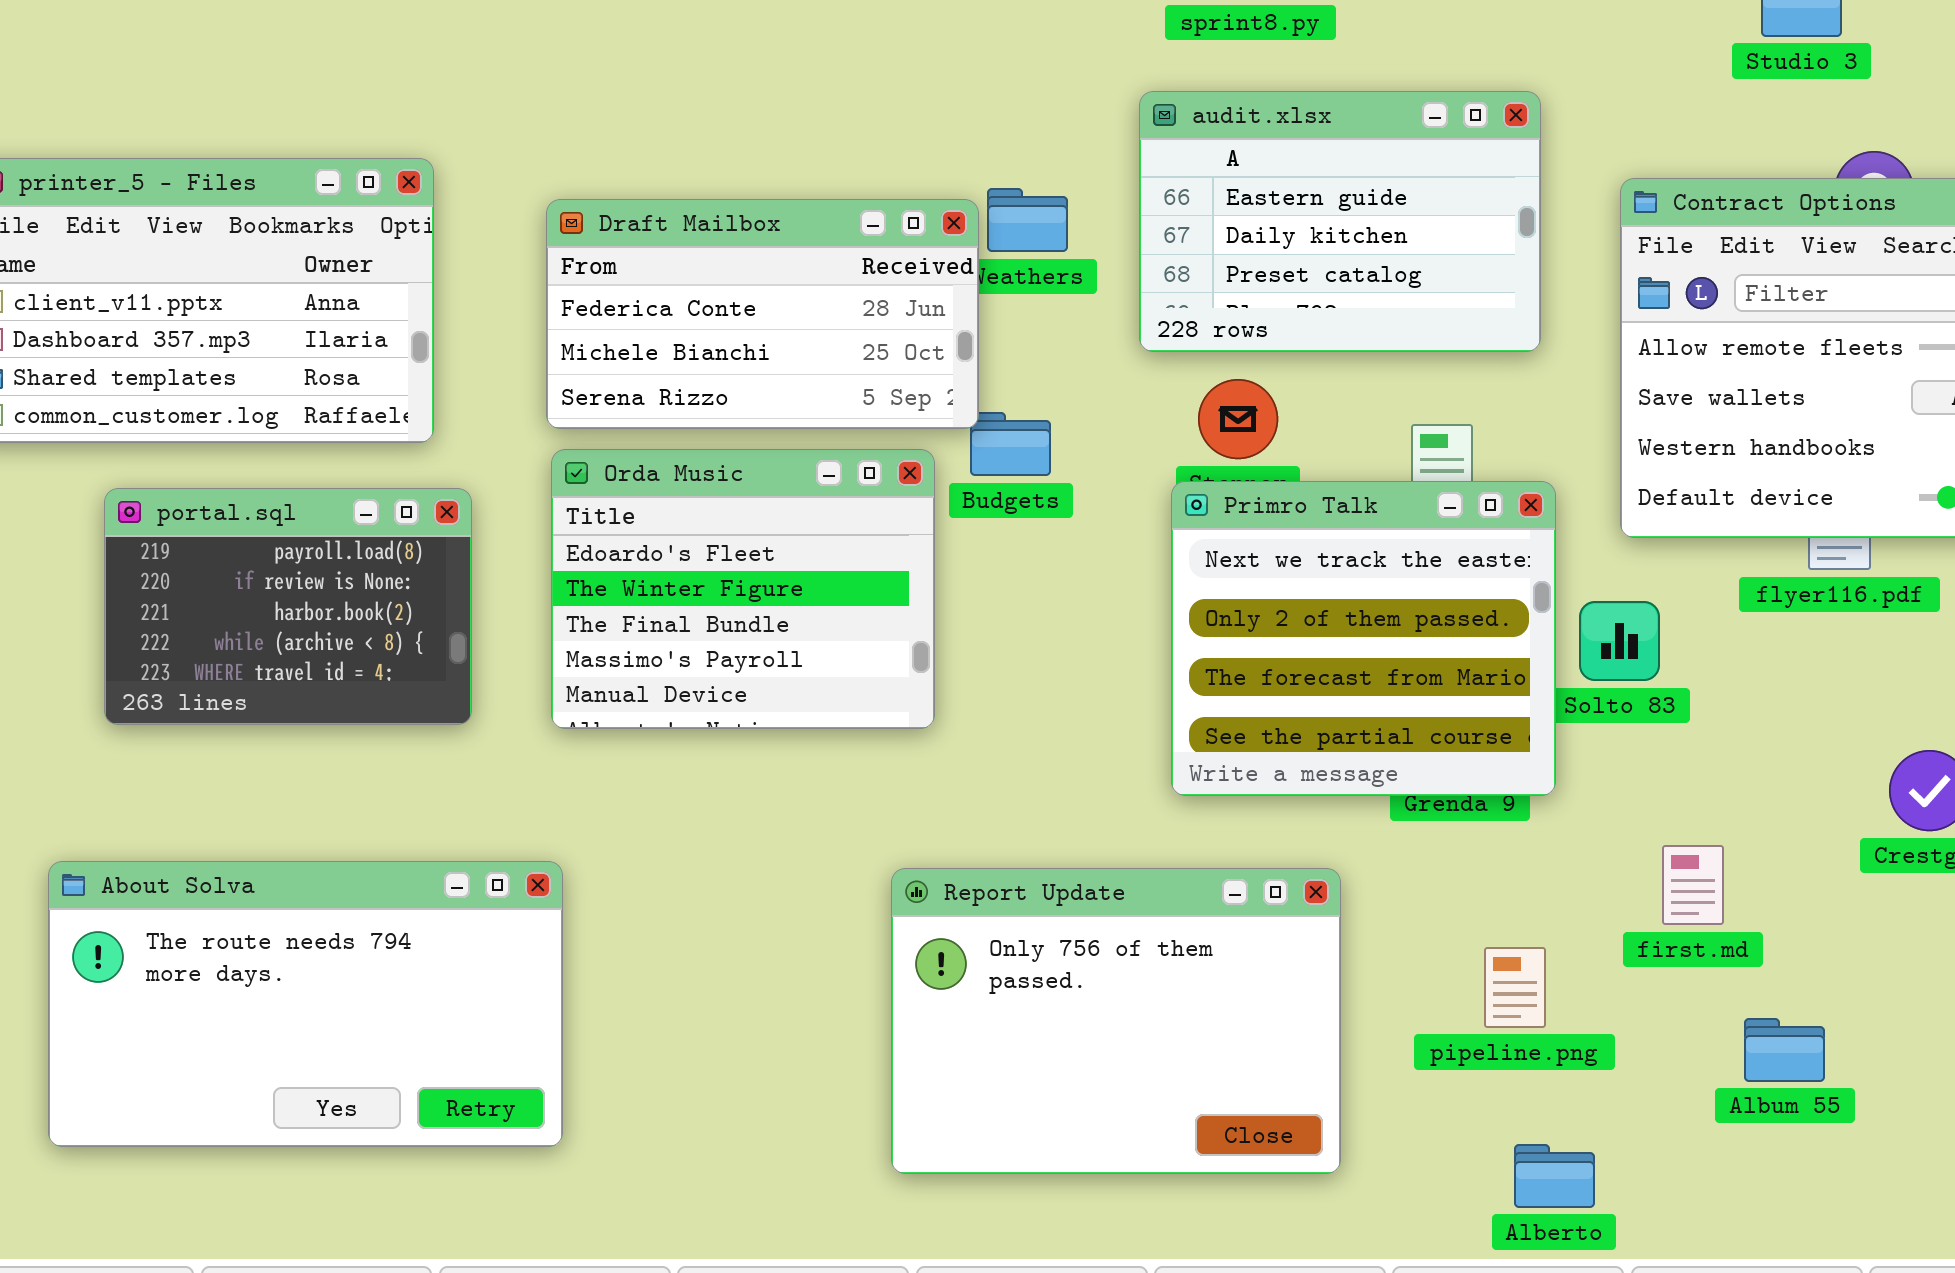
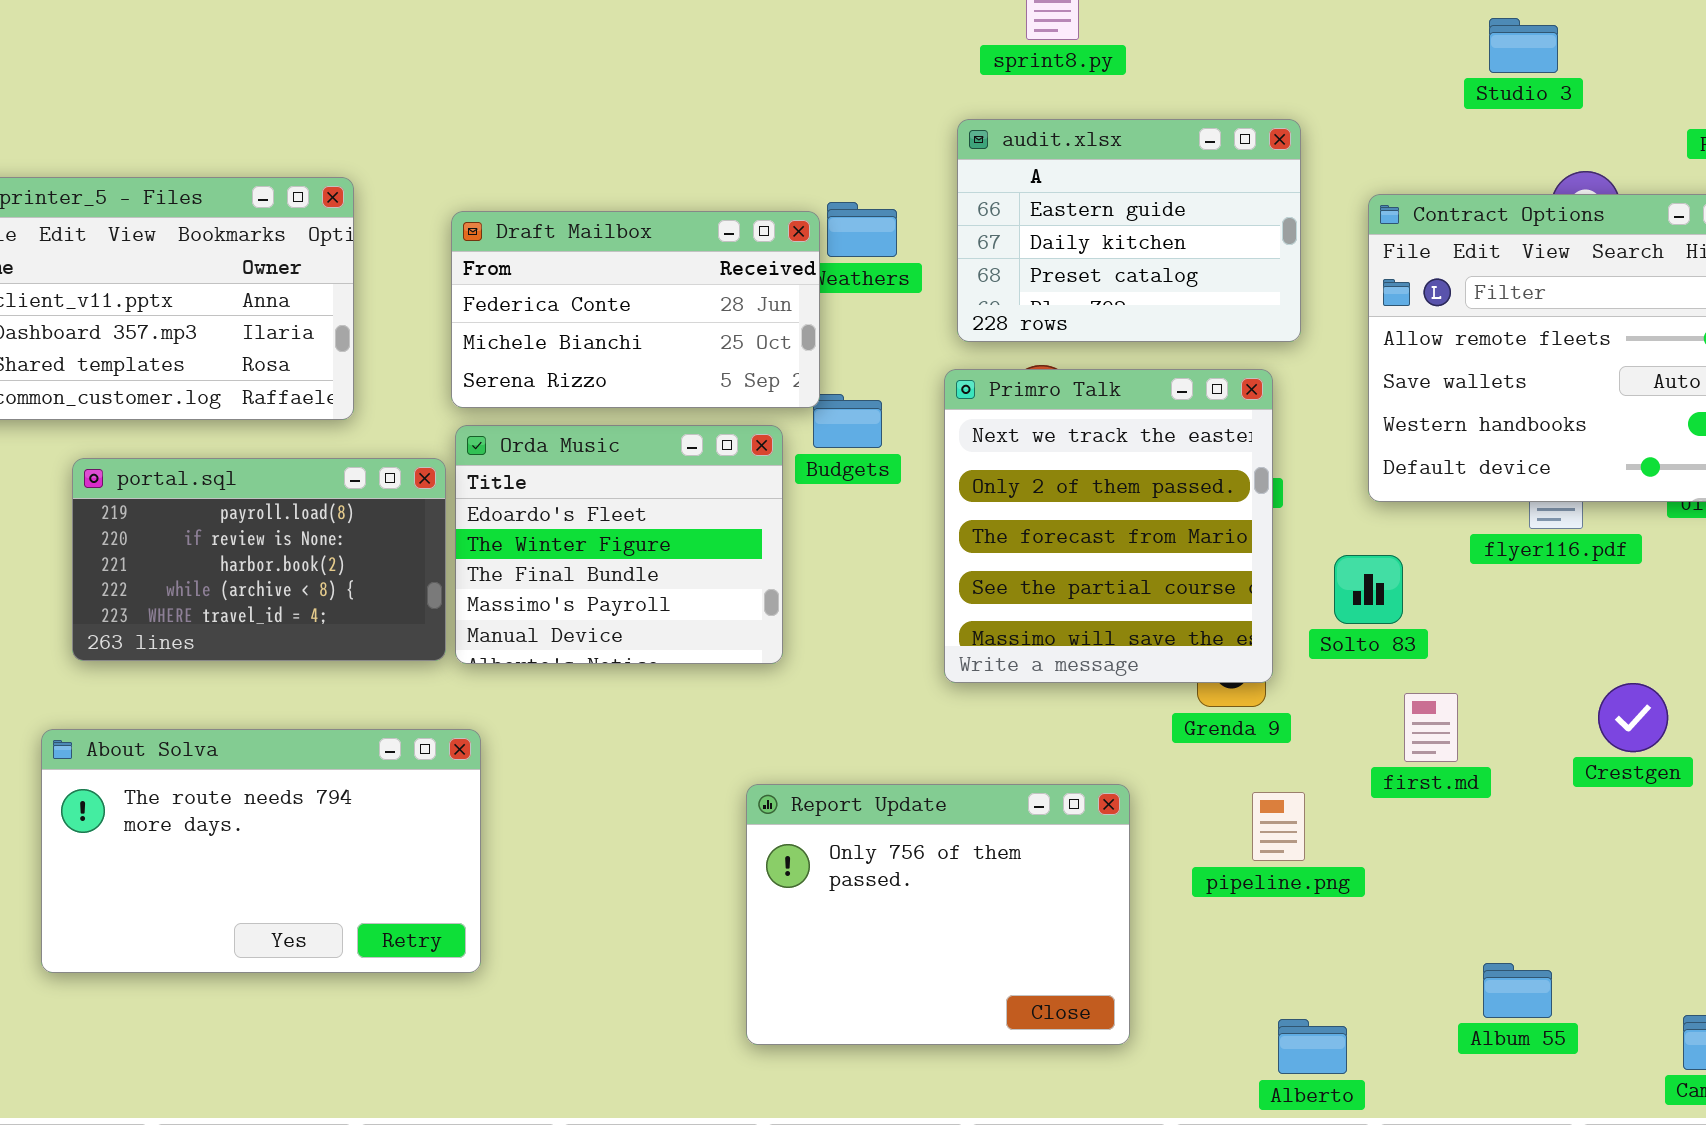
Primro Talk: [1171,481,1556,796] -> [944,369,1273,683], moved, resized
portal.sql: [104,488,472,725] -> [72,458,446,661], resized
first.md: [1662,845,1724,925] -> [1404,693,1458,762], moved
About Solva: [48,861,563,1147] -> [41,729,481,973], moved
pipeline.png: [1484,947,1546,1028] -> [1252,792,1305,861], moved
Album 55: [1744,1018,1825,1082] -> [1483,963,1552,1018], moved

